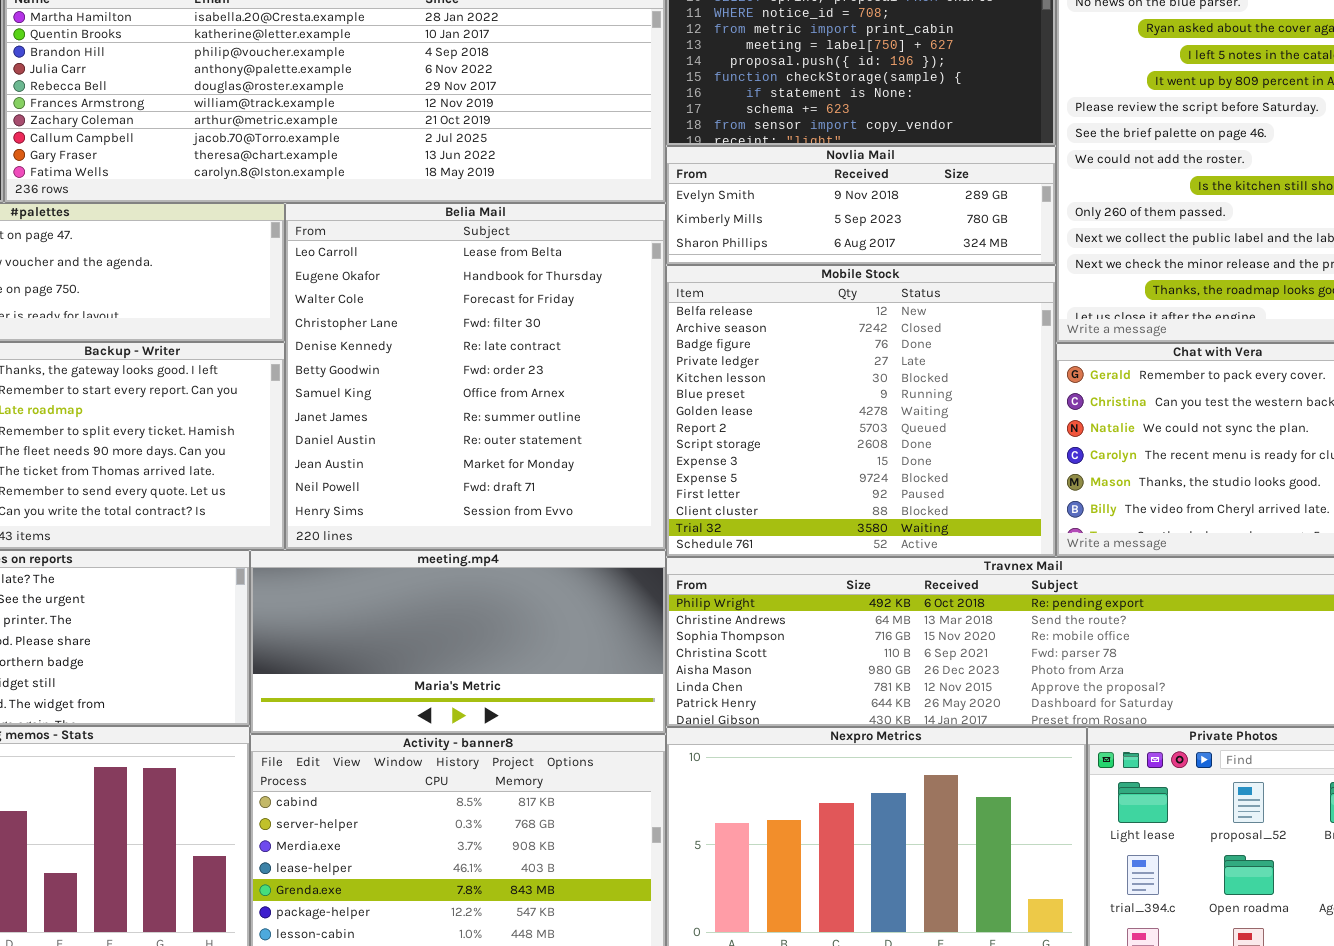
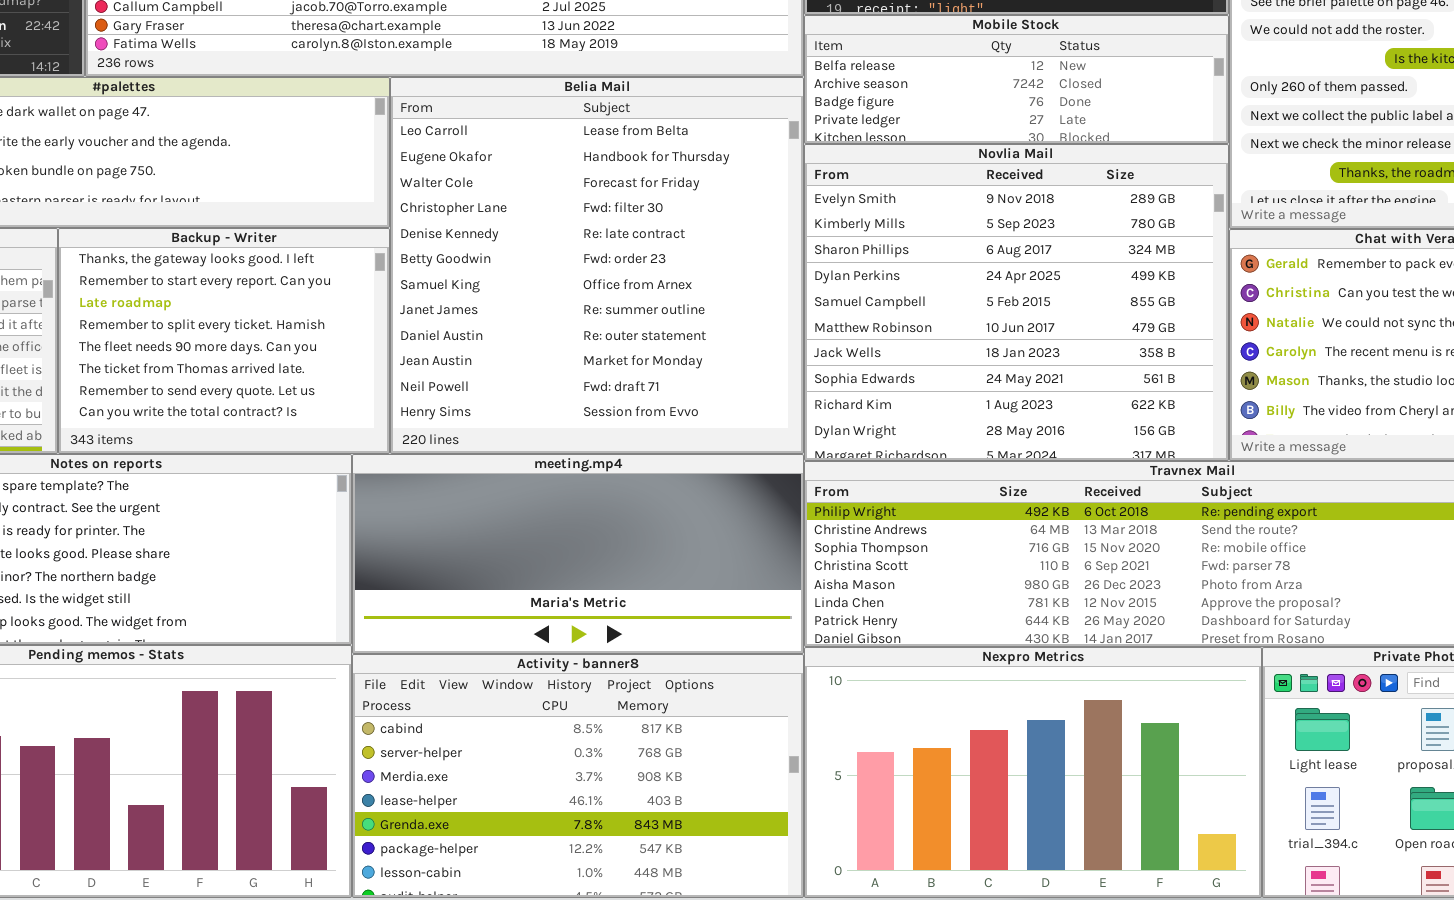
Novlia Mail: [666,146,1056,265] -> [804,144,1229,461], moved, resized
Mobile Stock: [666,265,1056,557] -> [804,15,1229,144], moved, resized

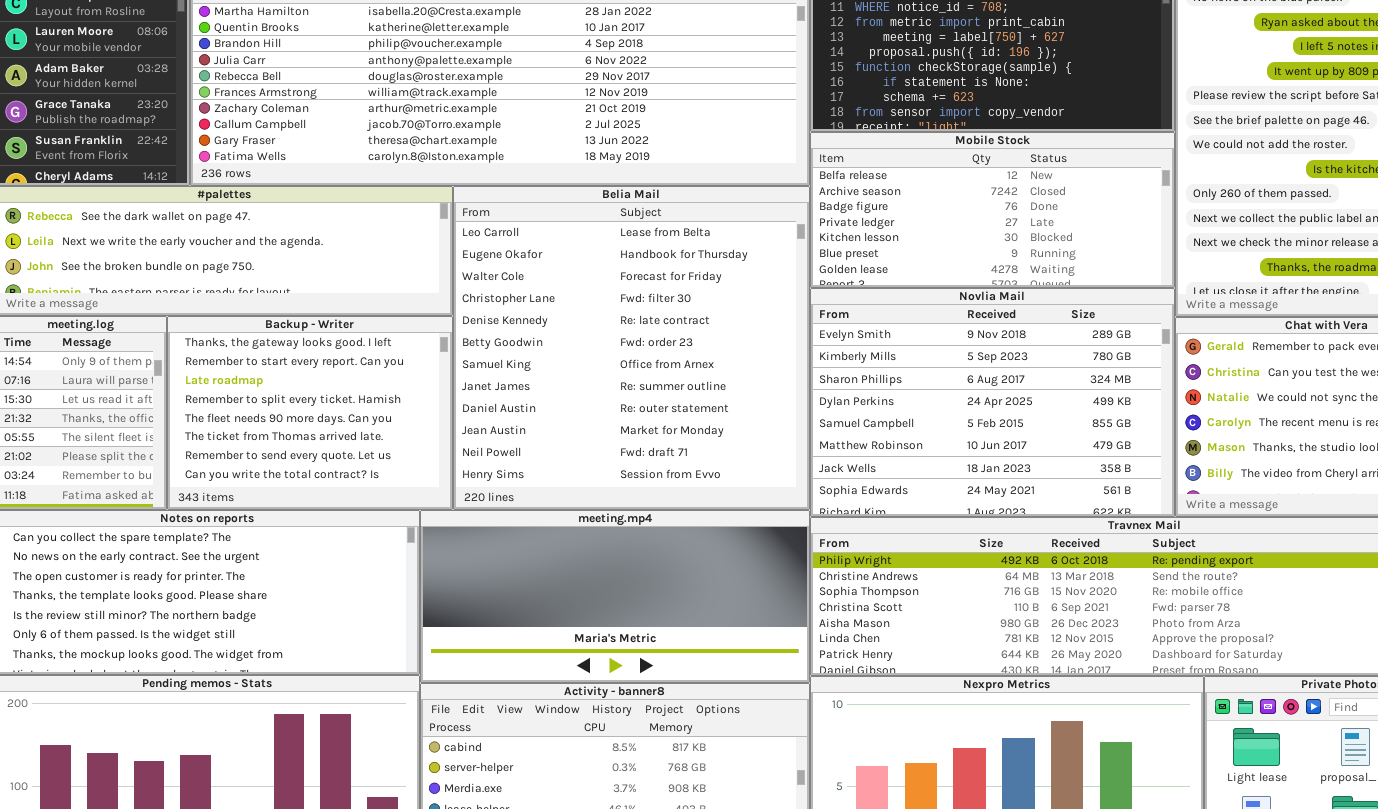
Mobile Stock: [804,15,1229,144] -> [810,132,1175,288], resized
Novlia Mail: [804,144,1229,461] -> [810,288,1175,517], resized

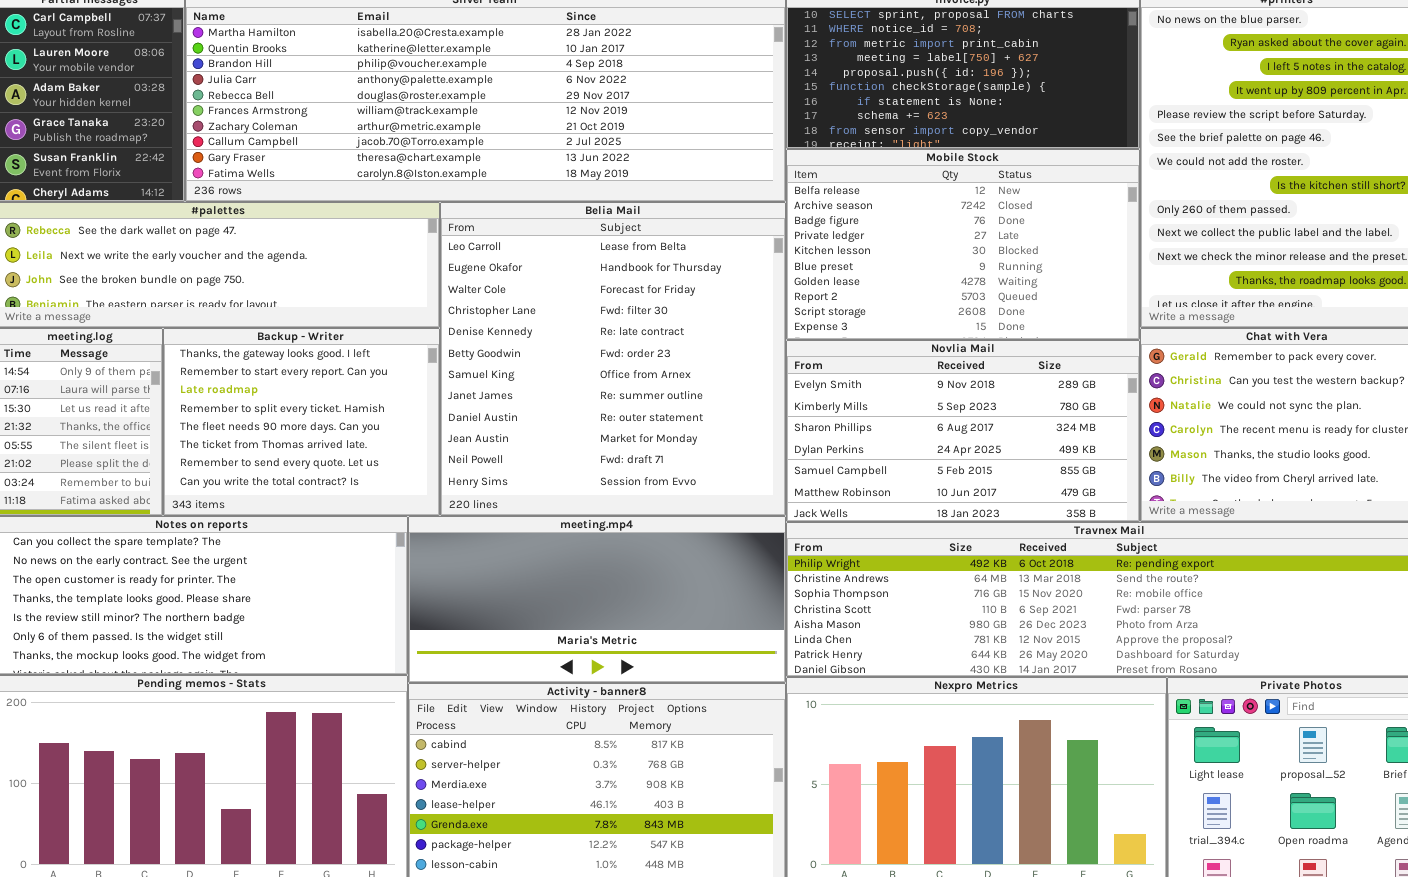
Mobile Stock: [810,132,1175,288] -> [786,149,1140,340], resized
Novlia Mail: [810,288,1175,517] -> [786,340,1140,522], resized

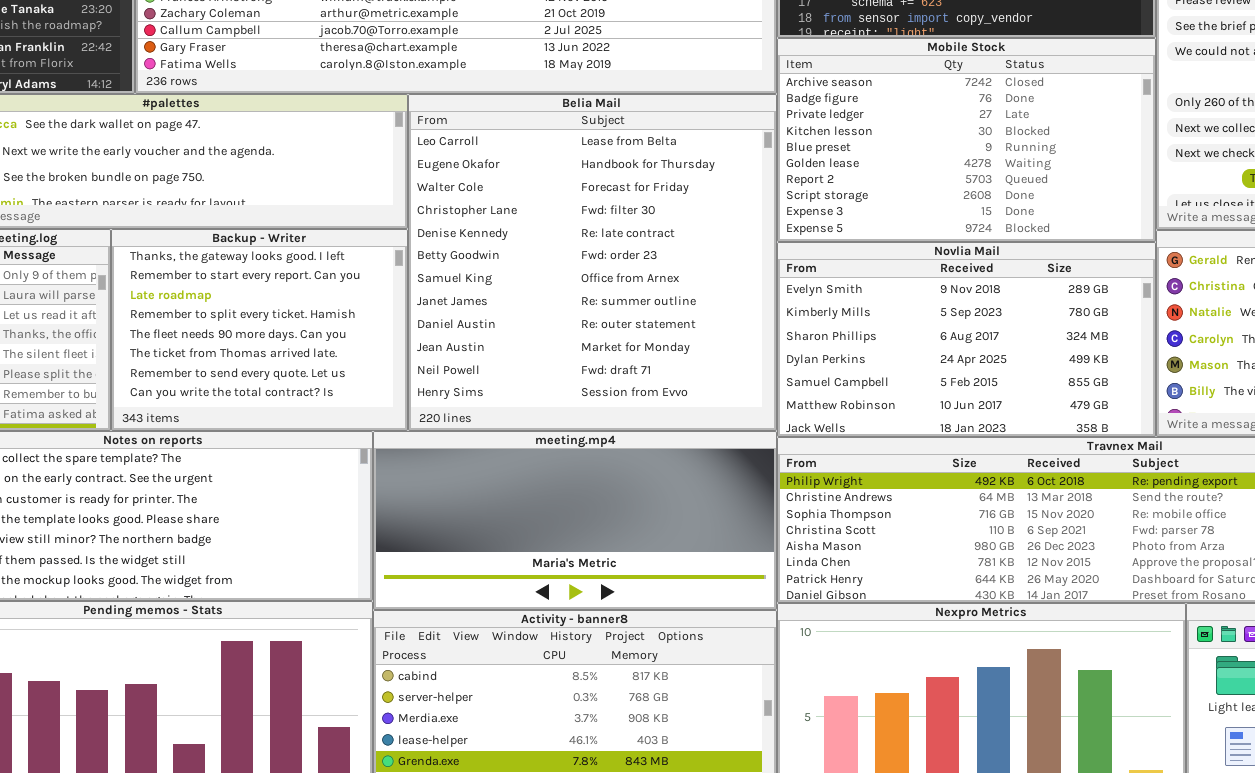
Mobile Stock: [786,149,1140,340] -> [777,38,1156,242], scrolled down 1 row

